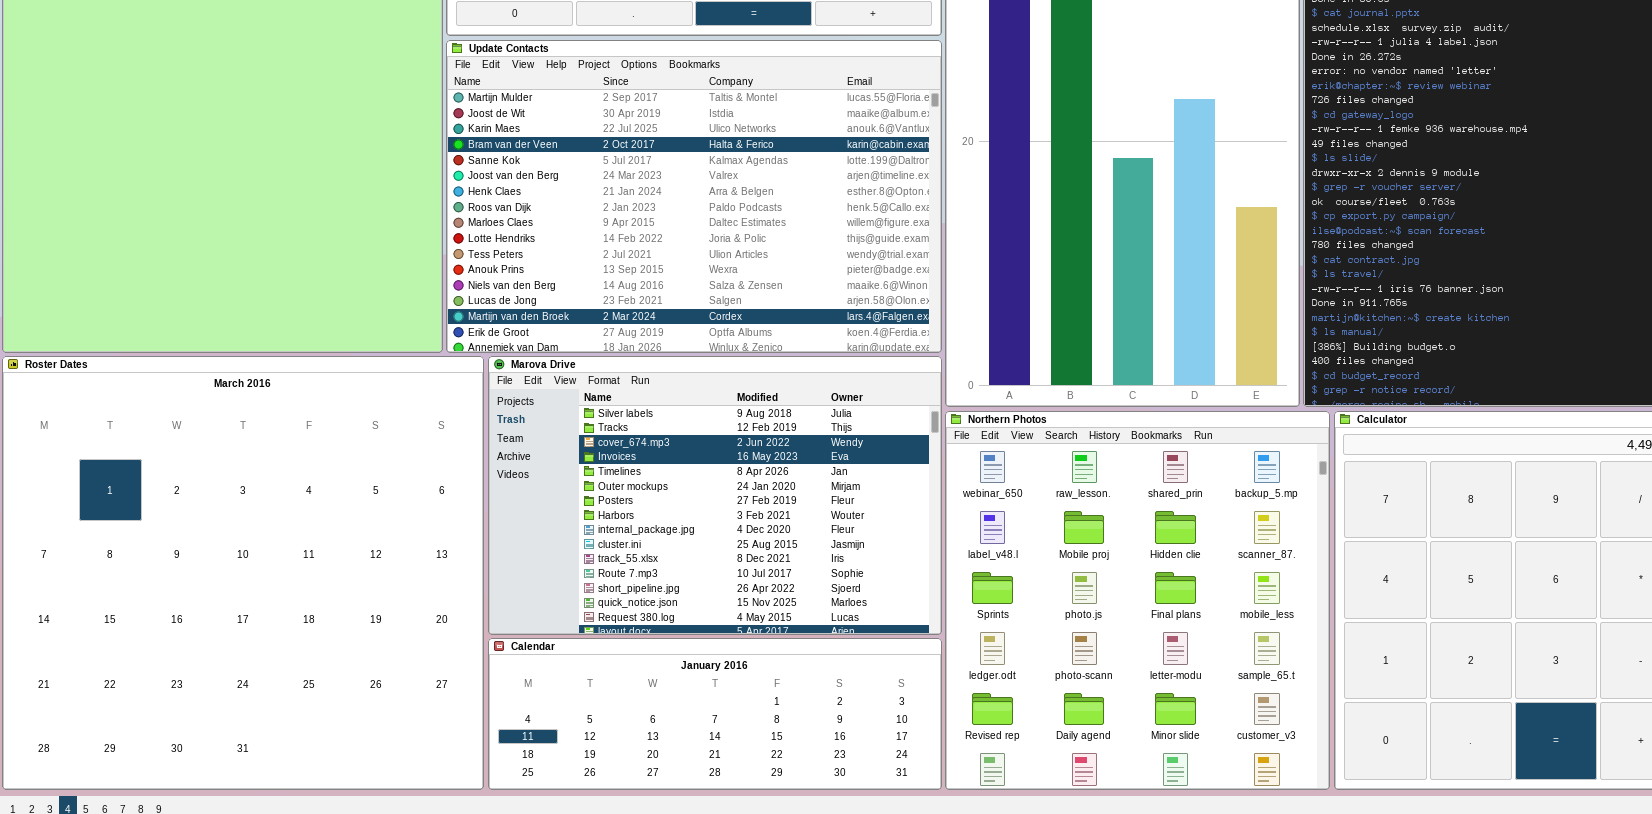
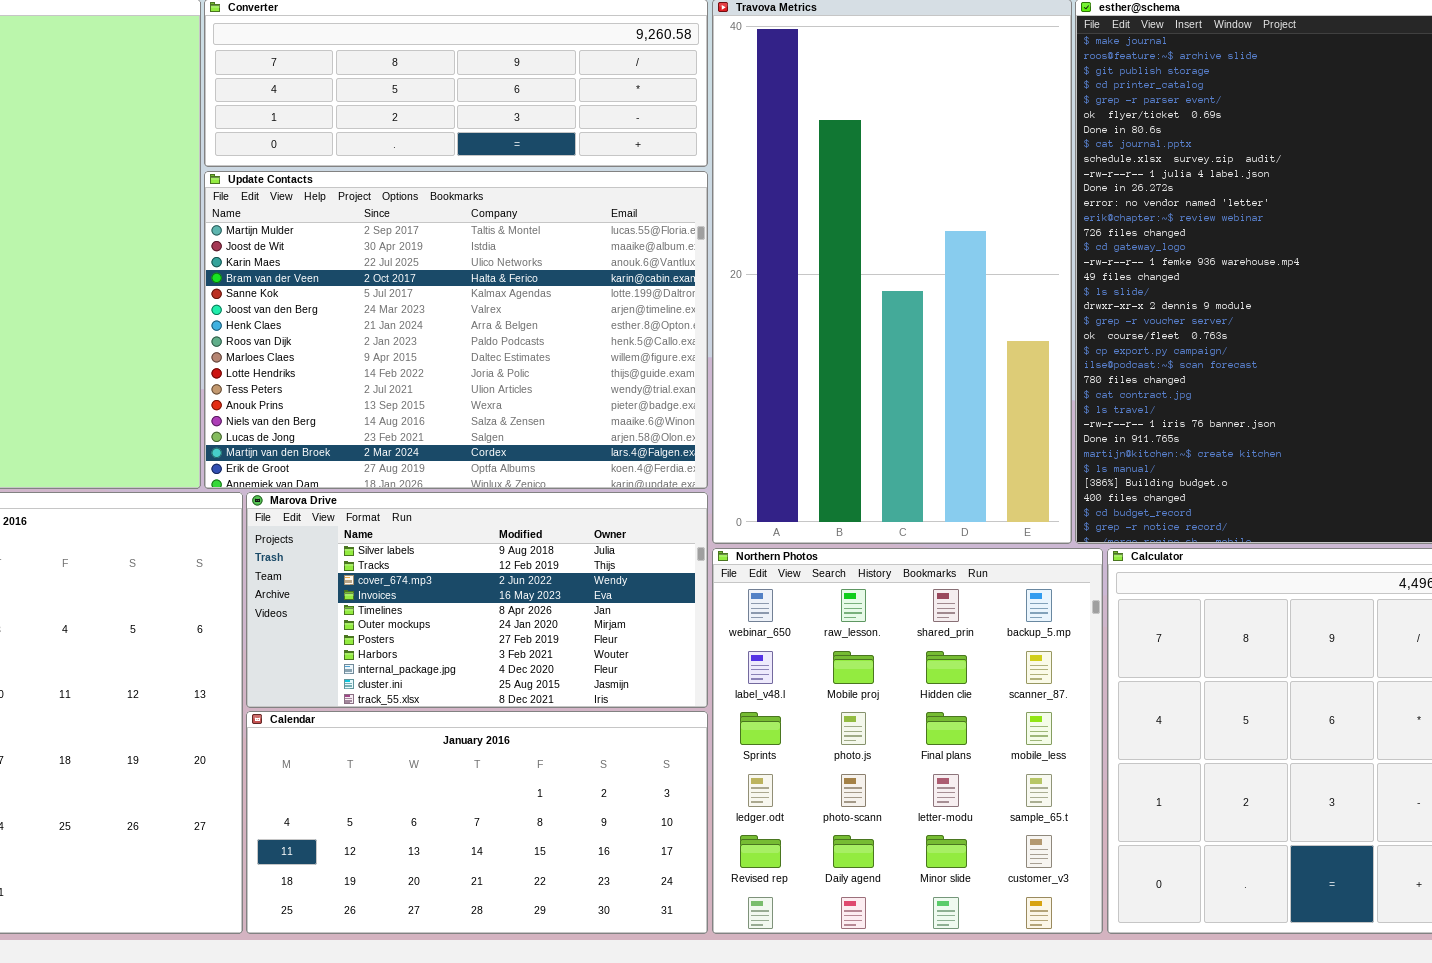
Marova Drive: [488,356,942,635] -> [246,492,708,708], resized
Calendar: [488,638,942,790] -> [246,711,708,934], resized

